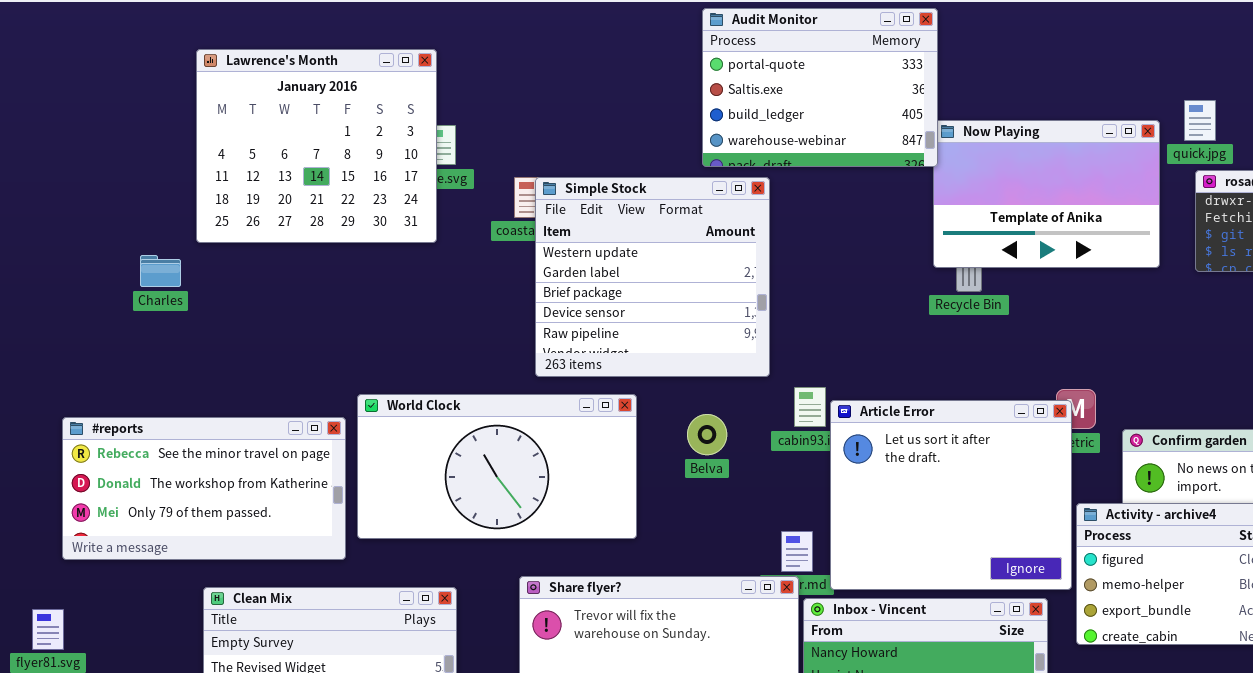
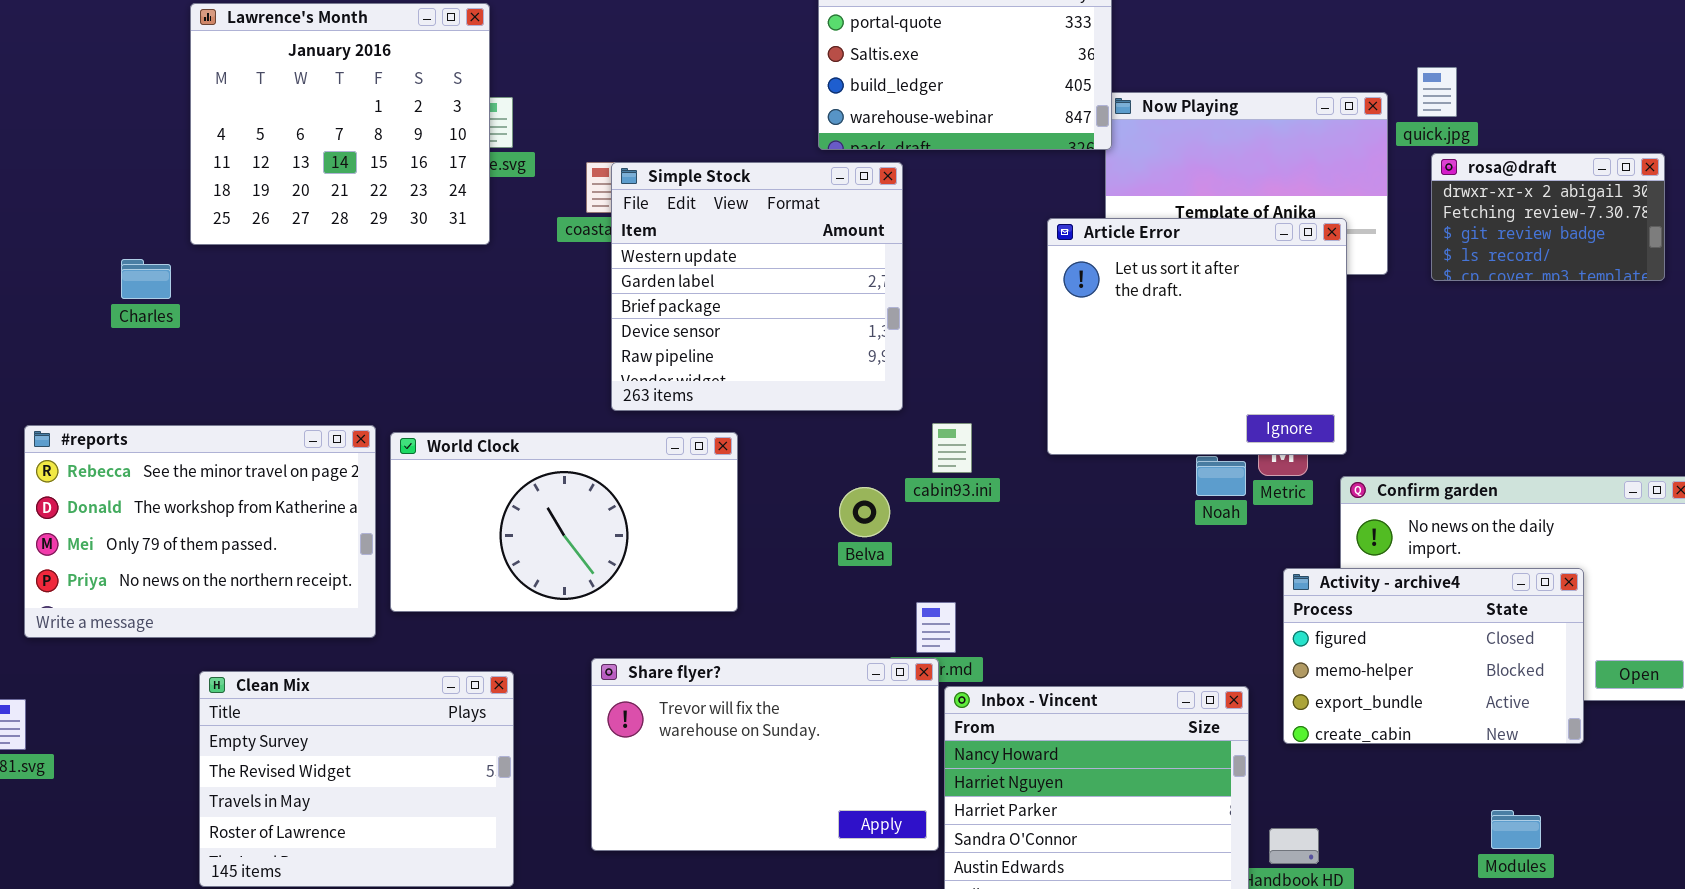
Article Error: [830,400,1072,590] -> [1047,218,1347,455], moved
Belva: [687,414,727,455] -> [839,487,890,537], moved
#reports: [62,417,346,560] -> [24,425,376,638], resized

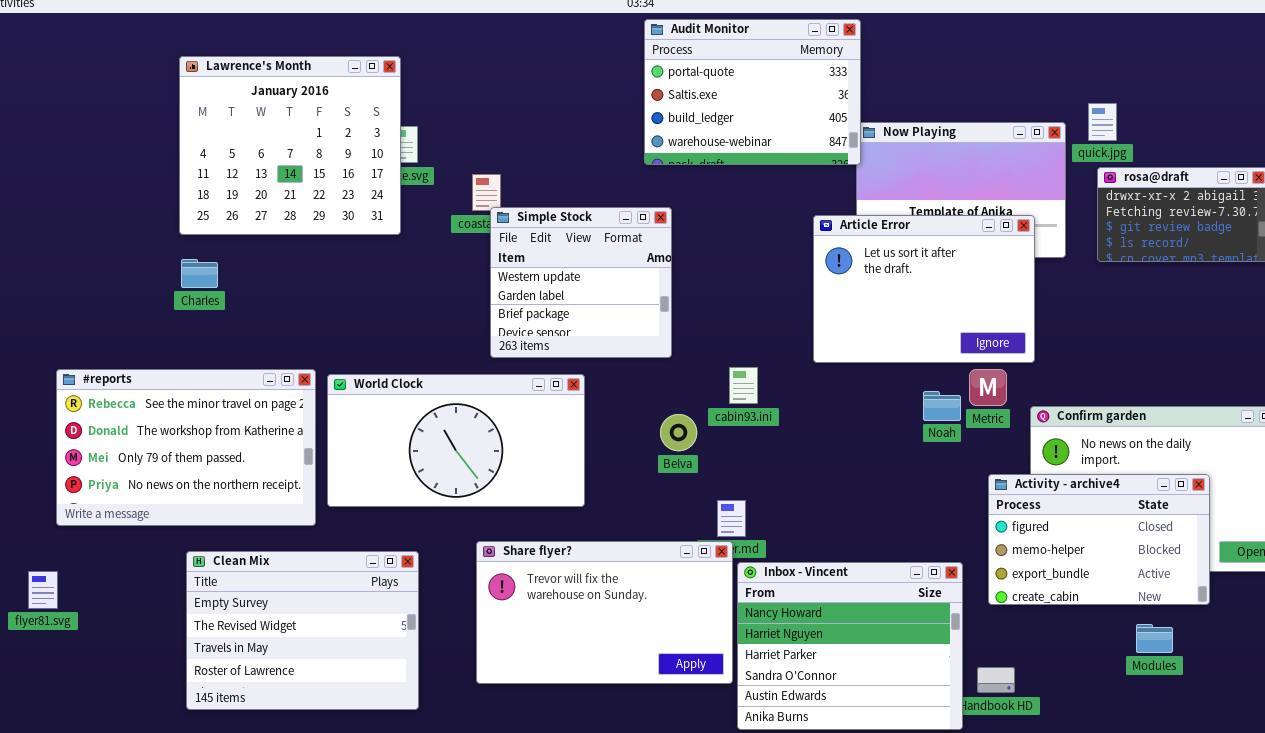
Simple Stock: [611,162,903,411] -> [490,207,672,358], resized
Article Error: [1047,218,1347,455] -> [813,215,1035,363], resized
Charles: [121,259,171,299] -> [181,259,218,288], moved
Modules: [1491,810,1541,849] -> [1136,624,1173,653], moved

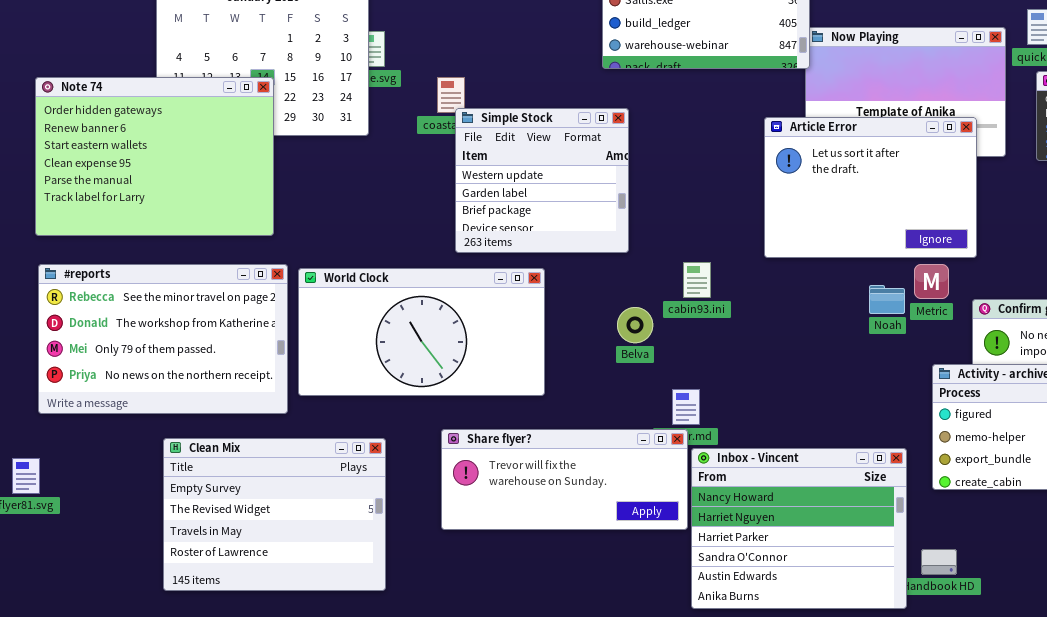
Note 74: none -> [35,77,274,236], opened
Share flyer?: [476,541,733,684] -> [441,429,688,530], resized

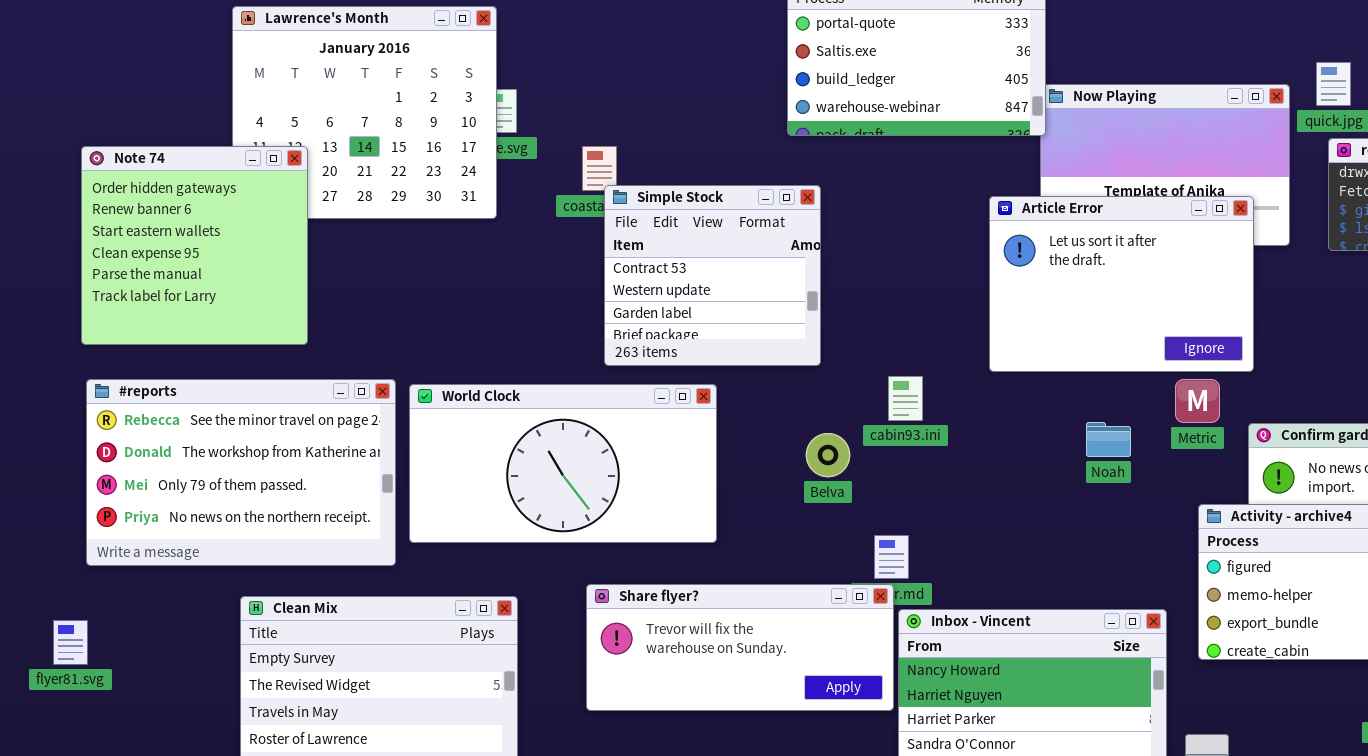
Note 74: [35,77,274,236] -> [81,146,308,345], resized
Simple Stock: [455,108,629,253] -> [604,185,821,366], scrolled up 1 row
Noah: [869,285,905,314] -> [1086,422,1131,457], moved

